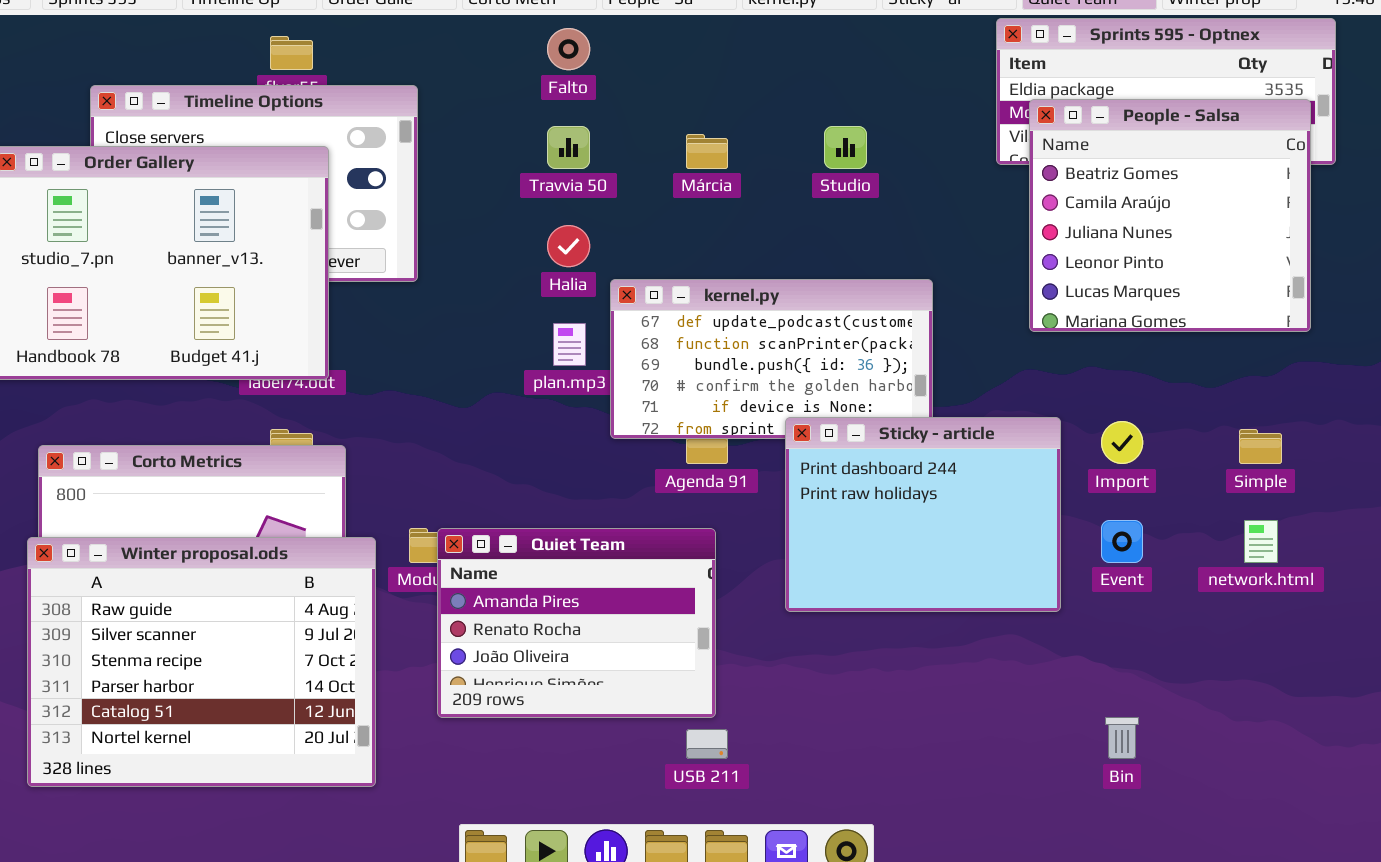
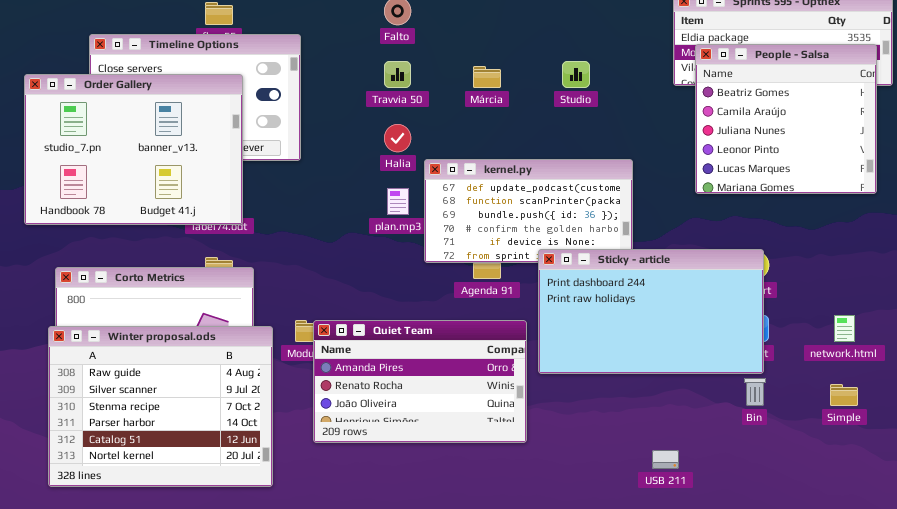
Sticky - article: [785,417,1061,612] -> [538,249,764,374], resized
Simple: [1239,429,1282,464] -> [830,384,858,406], moved
Quiet Team: [437,528,716,718] -> [313,320,527,443], resized
Bin: [1105,717,1139,759] -> [744,378,766,406], moved
USB 211: [686,729,728,759] -> [652,450,679,469], moved

